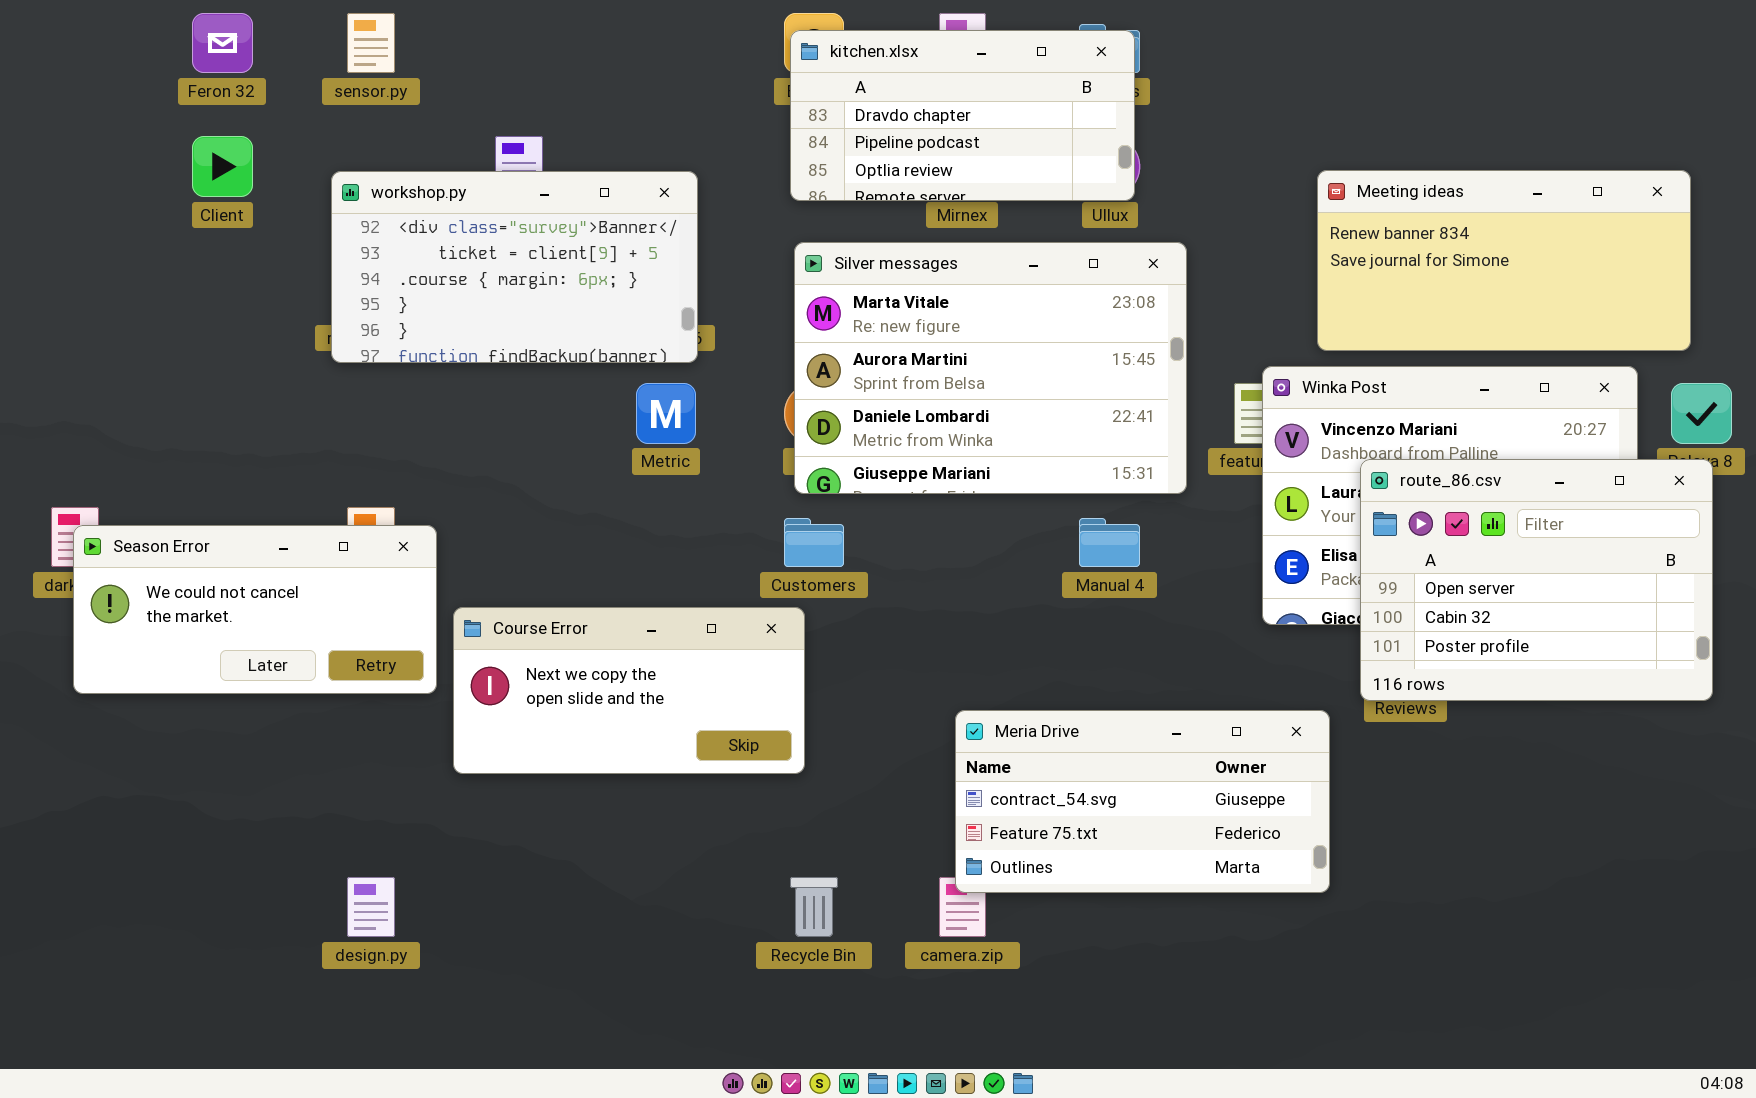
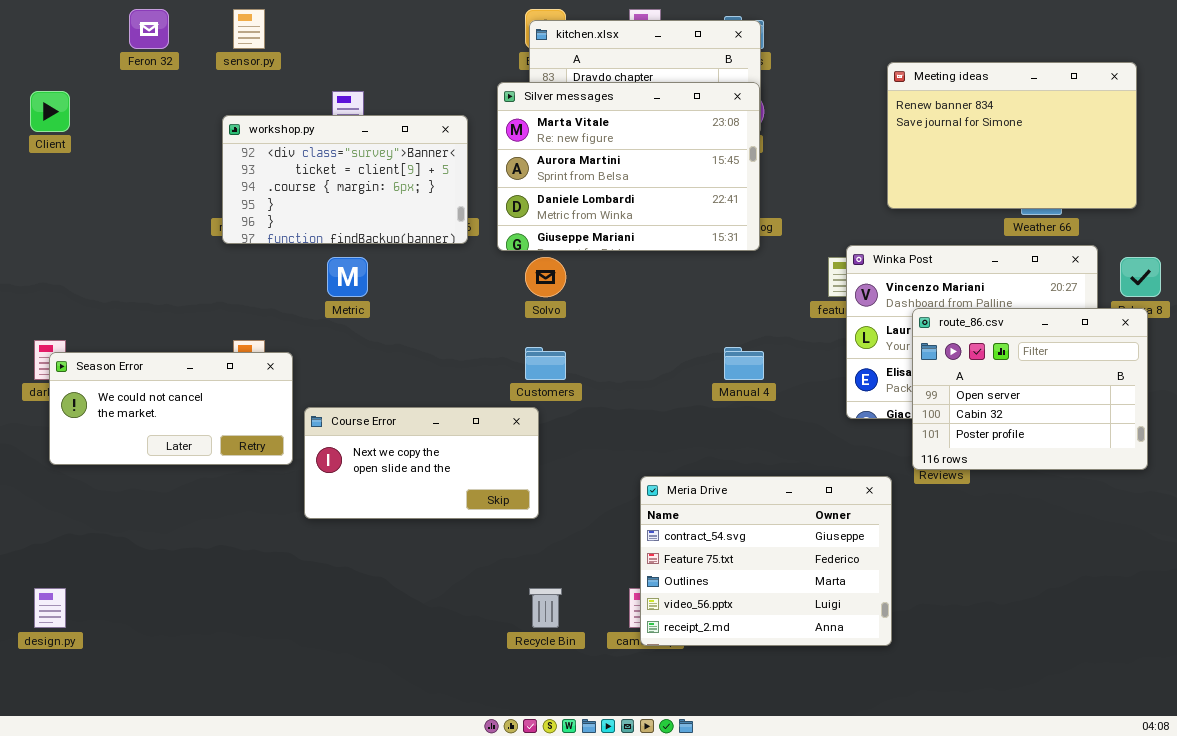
Client: [192,136,253,197] -> [30,91,70,132], moved
Meeting ideas: [1317,170,1691,351] -> [887,62,1137,209], moved, resized
Silver messages: [794,242,1187,494] -> [497,82,760,251], moved
Metric: [636,383,696,444] -> [327,257,368,297], moved
Meria Drive: [955,710,1330,893] -> [640,476,892,646], resized
design.py: [347,877,395,937] -> [34,588,66,628], moved

